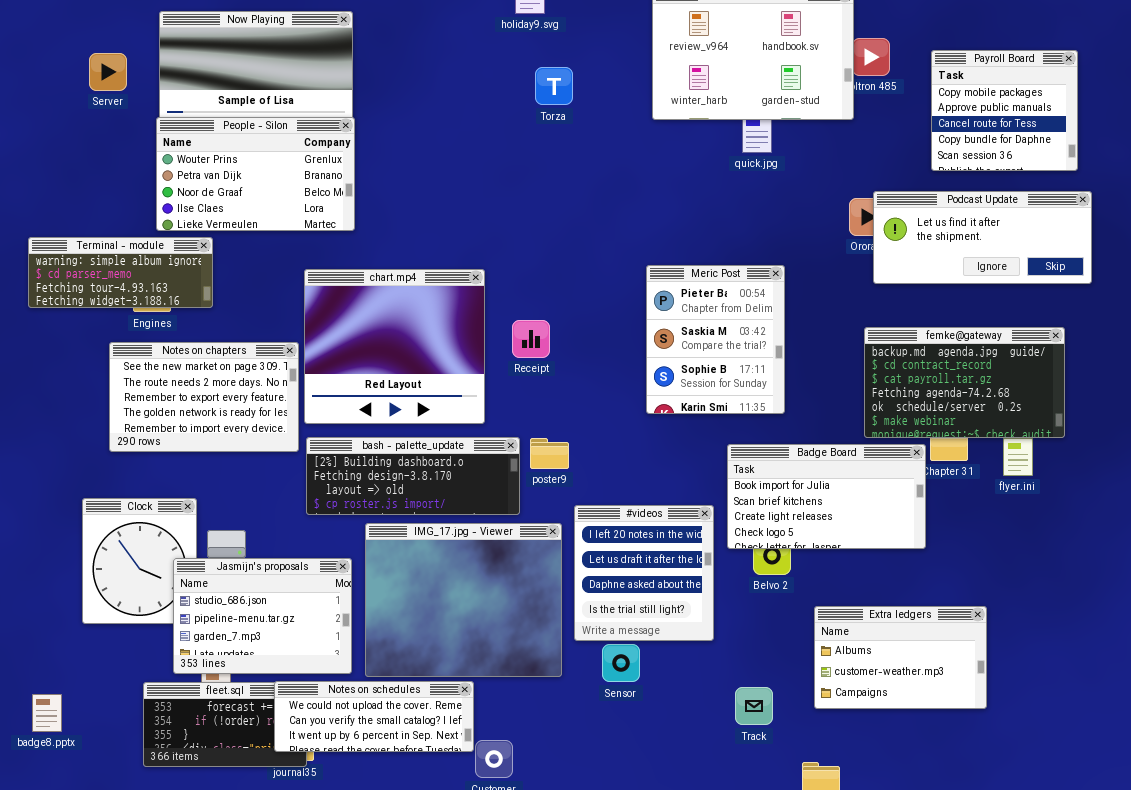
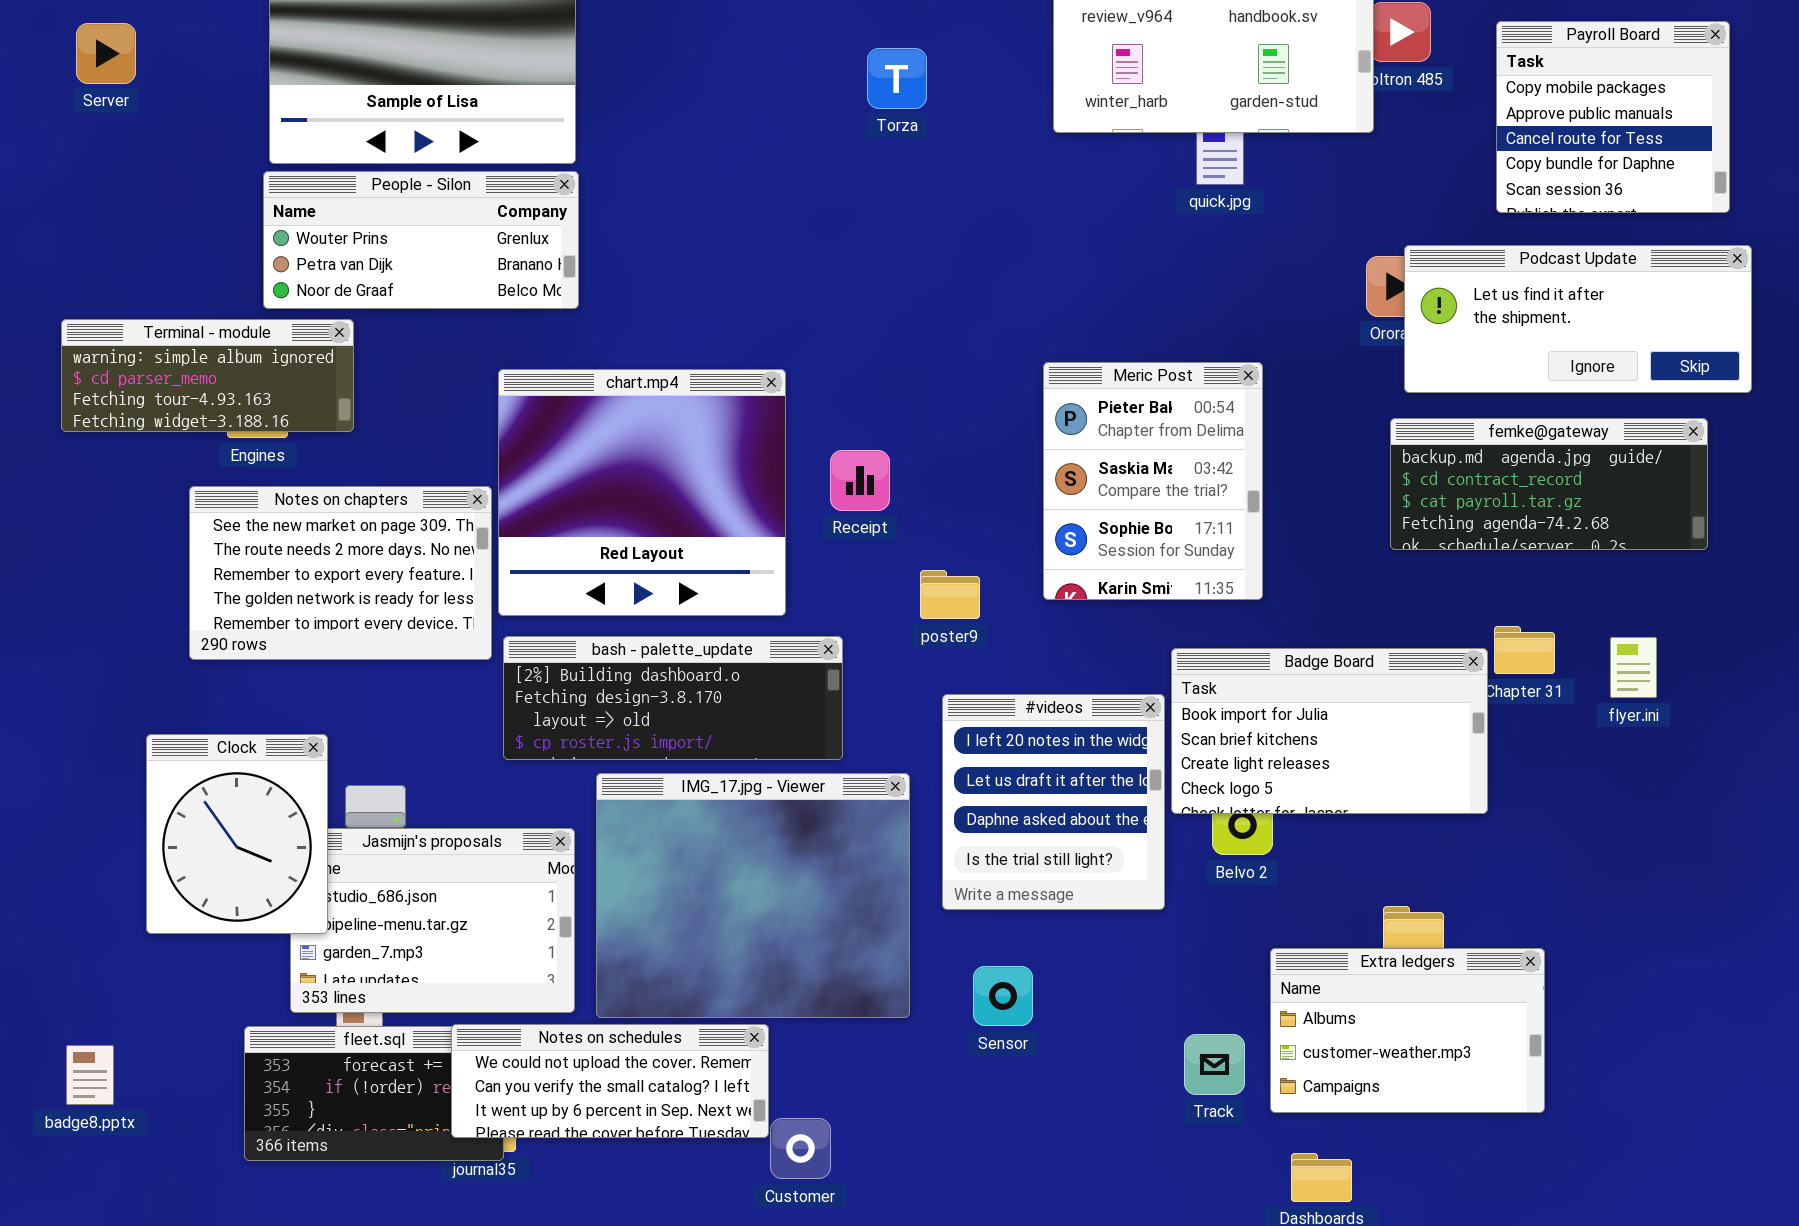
Server: [89,53,127,91] -> [76,23,136,84], moved
People - Silon: [156,117,355,231] -> [263,171,579,309], resized
femke@gateway: [864,327,1065,438] -> [1390,418,1708,550], moved, resized
poster9: [530,438,569,469] -> [920,570,980,619], moved
Clock: [82,498,197,624] -> [146,734,328,934], raised
#videos: [574,505,714,641] -> [942,694,1165,910], moved
Extra ledgers: [814,606,987,709] -> [1270,948,1545,1113], moved

